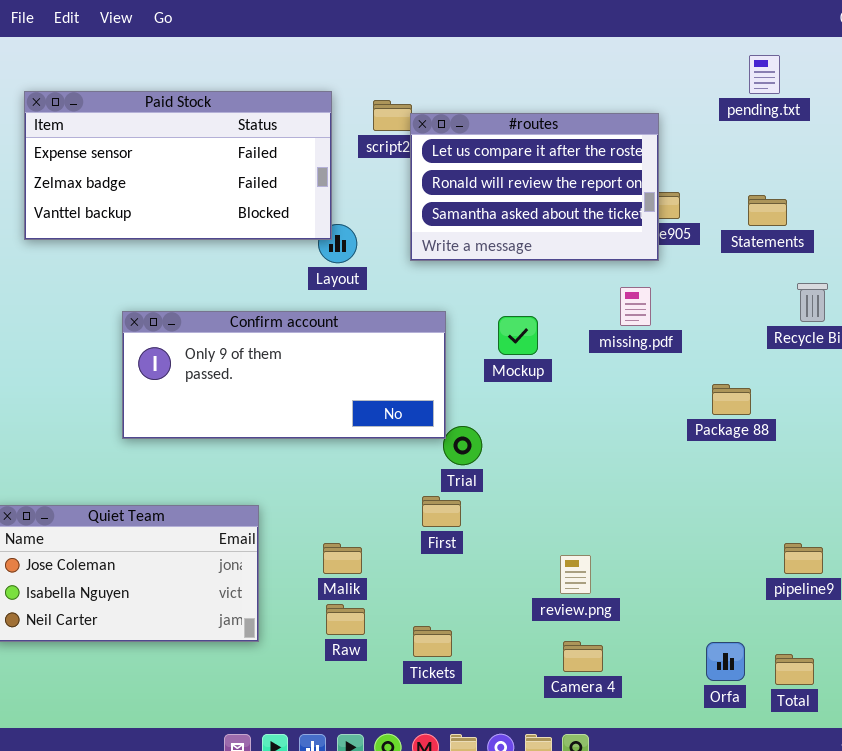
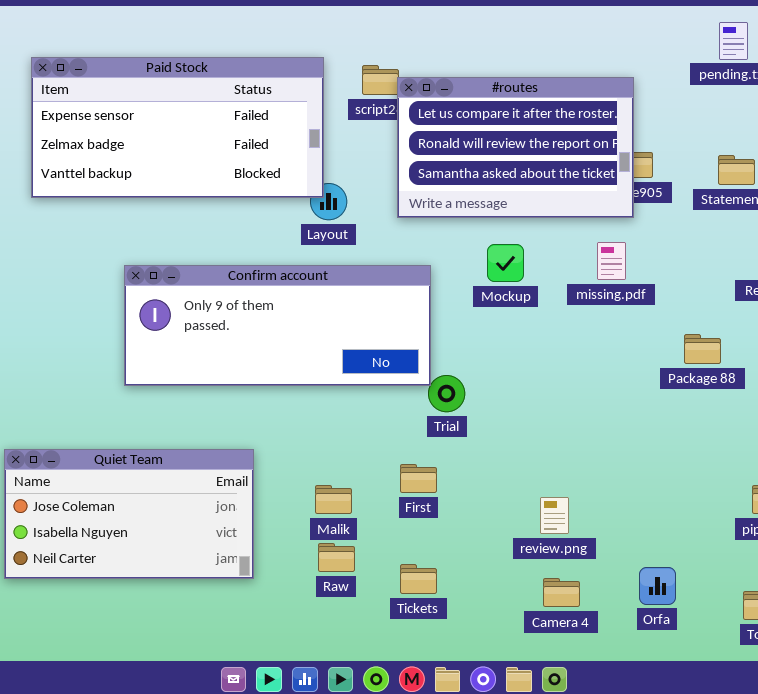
Mockup: [498,316,538,355] -> [487,244,524,282], moved
First: [422,496,461,527] -> [400,464,437,493], moved
Orfa: [706,642,745,681] -> [639,567,676,605], moved

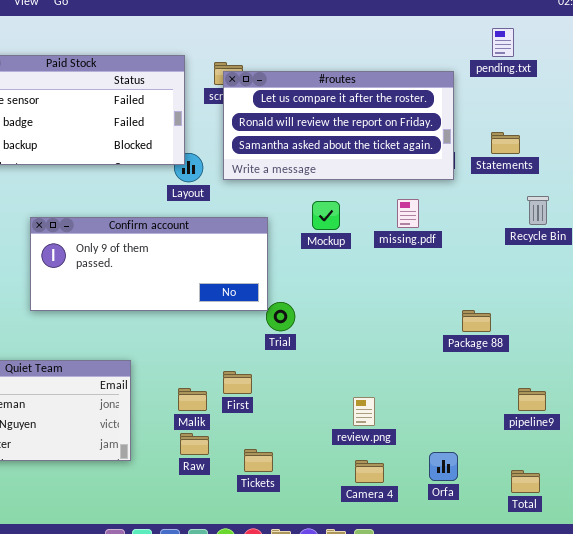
#routes: [397,77,634,218] -> [223,71,454,180], moved, resized
Package 88: [684,334,721,364] -> [462,310,491,332], moved
First: [400,464,437,493] -> [223,371,252,394], moved

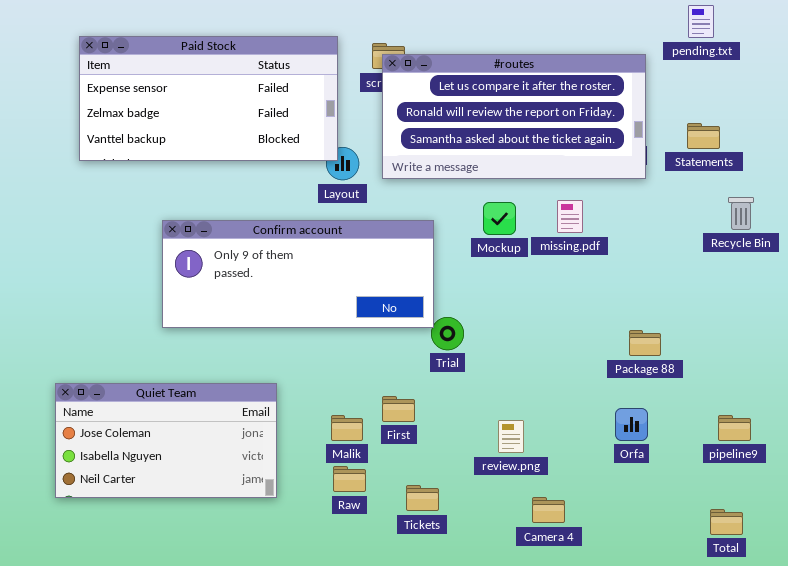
missing.pdf: [397,199,419,228] -> [557,200,583,233], moved
Package 88: [462,310,491,332] -> [629,330,661,356], moved
review.png: [353,397,375,426] -> [498,420,524,453], moved
Orfa: [429,452,458,481] -> [615,408,648,441], moved

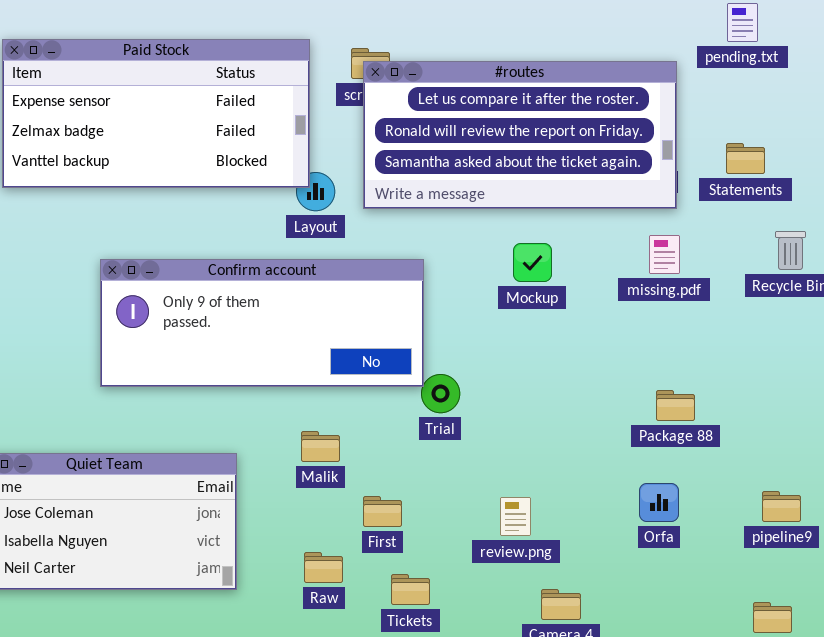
missing.pdf: [557,200,583,233] -> [649,235,680,274], moved
Mockup: [483,202,516,235] -> [513,243,552,282], moved
First: [382,396,415,422] -> [363,496,402,527], moved
Malik: [331,415,363,441] -> [301,431,340,462], moved

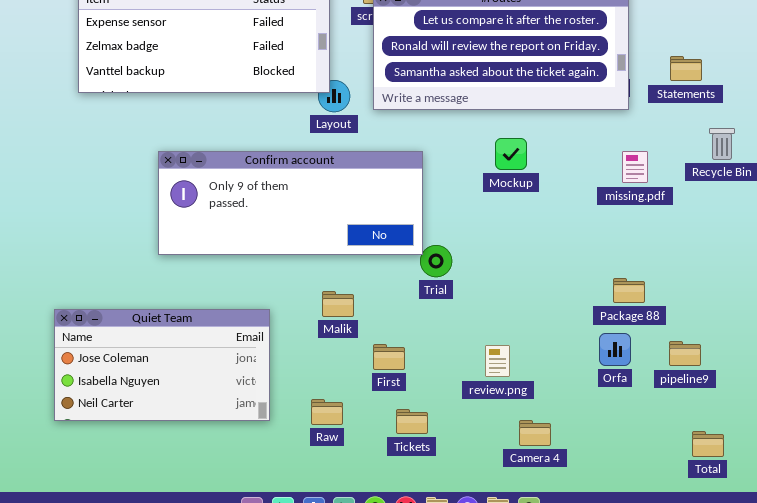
missing.pdf: [649,235,680,274] -> [622,151,648,183], moved
Package 88: [656,390,695,421] -> [613,278,645,303], moved
pipeline9: [762,491,801,522] -> [669,341,701,366], moved
Raw: [304,552,343,583] -> [311,399,343,425], moved

